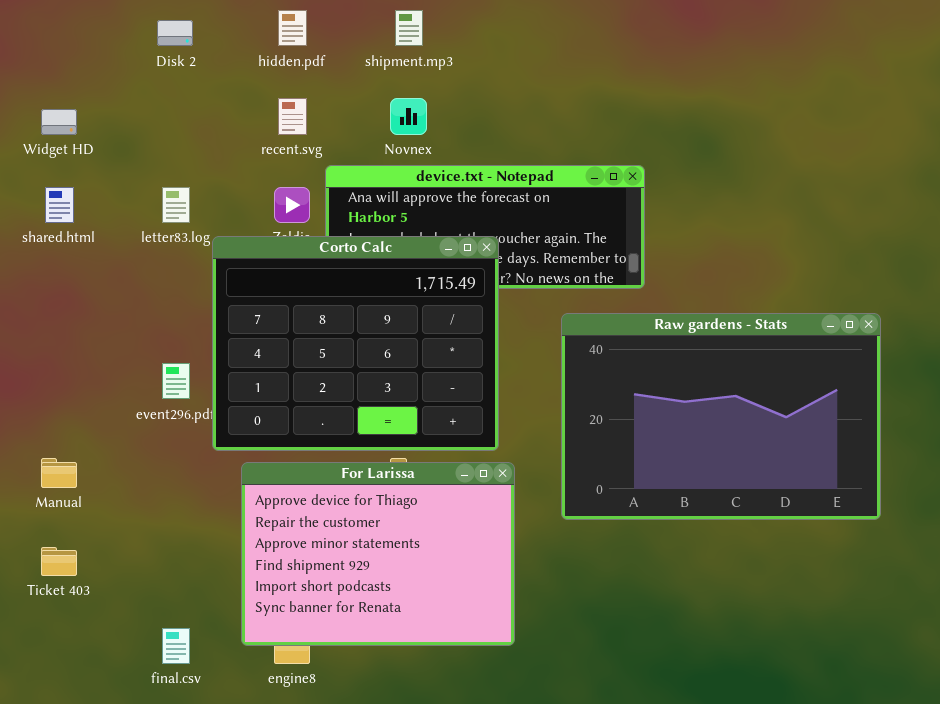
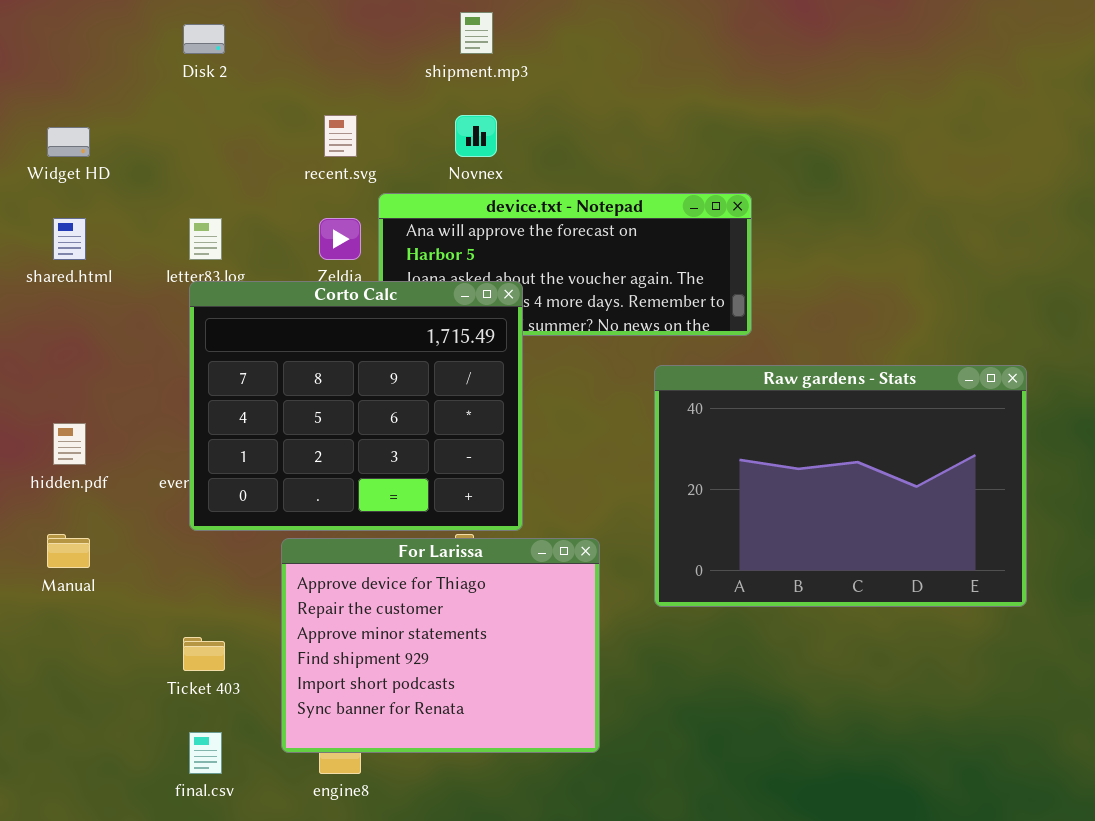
hidden.pdf: [278,10,307,46] -> [53,423,86,465], moved
Corto Calc: [212,236,499,451] -> [189,281,523,531], moved
Ticket 403: [41,547,77,576] -> [183,637,225,671], moved

